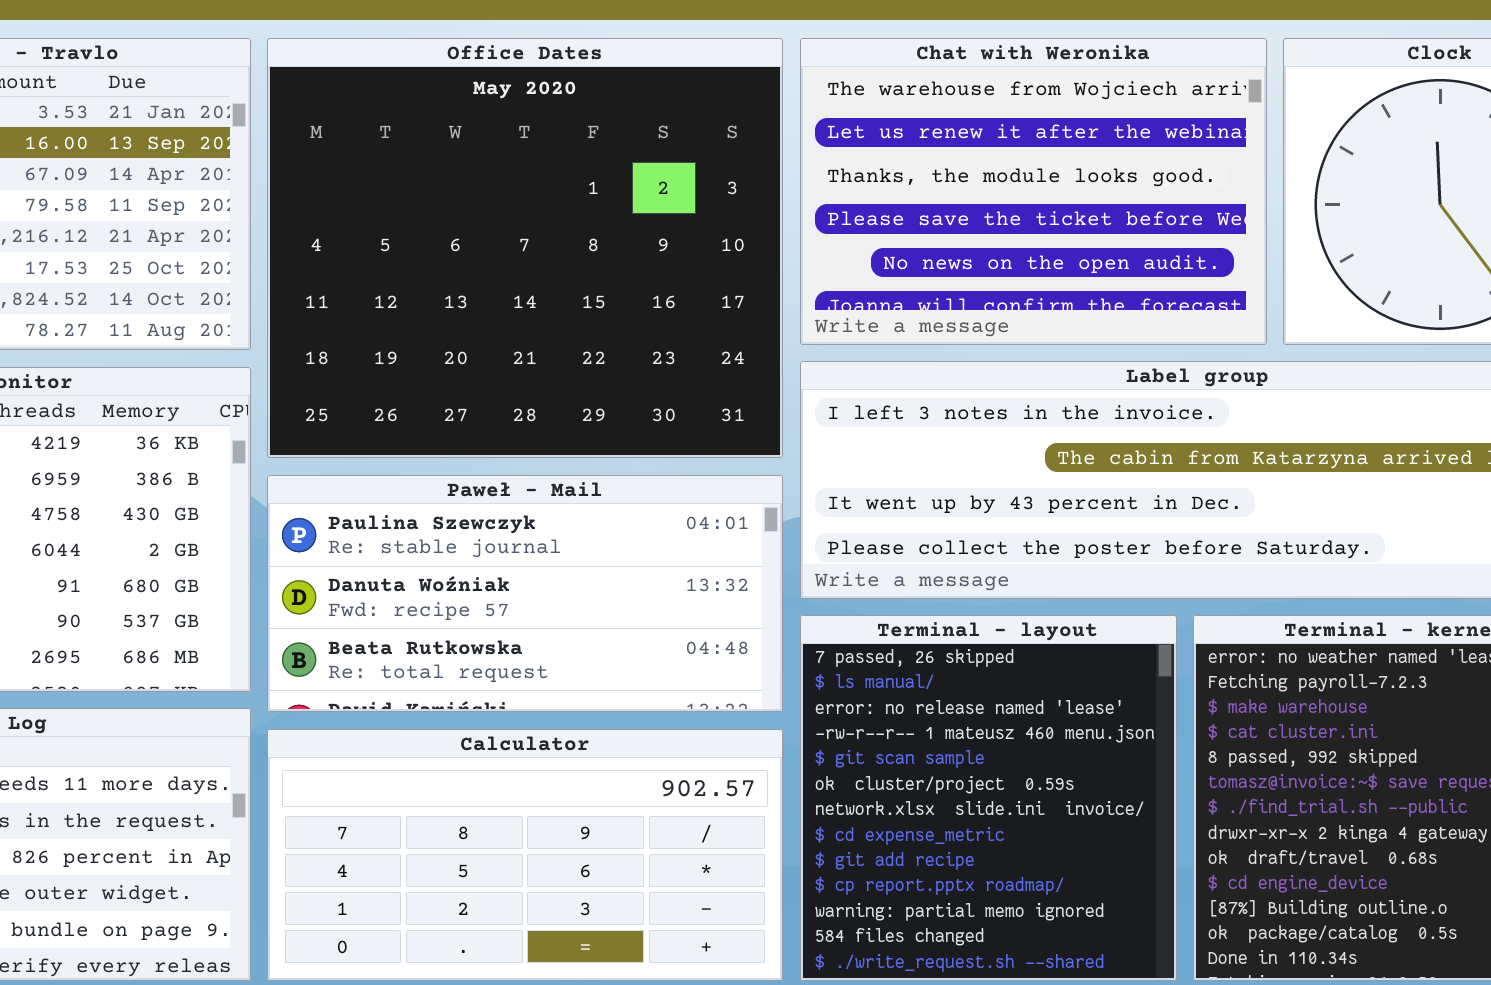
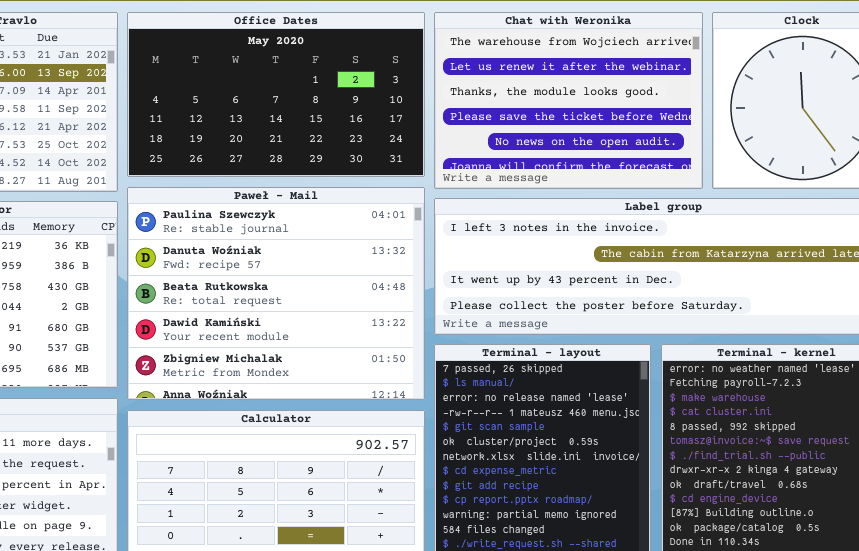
Office Dates: [267,38,783,458] -> [127,12,425,177], resized
Paweł - Mail: [267,475,783,712] -> [127,187,425,400], resized

